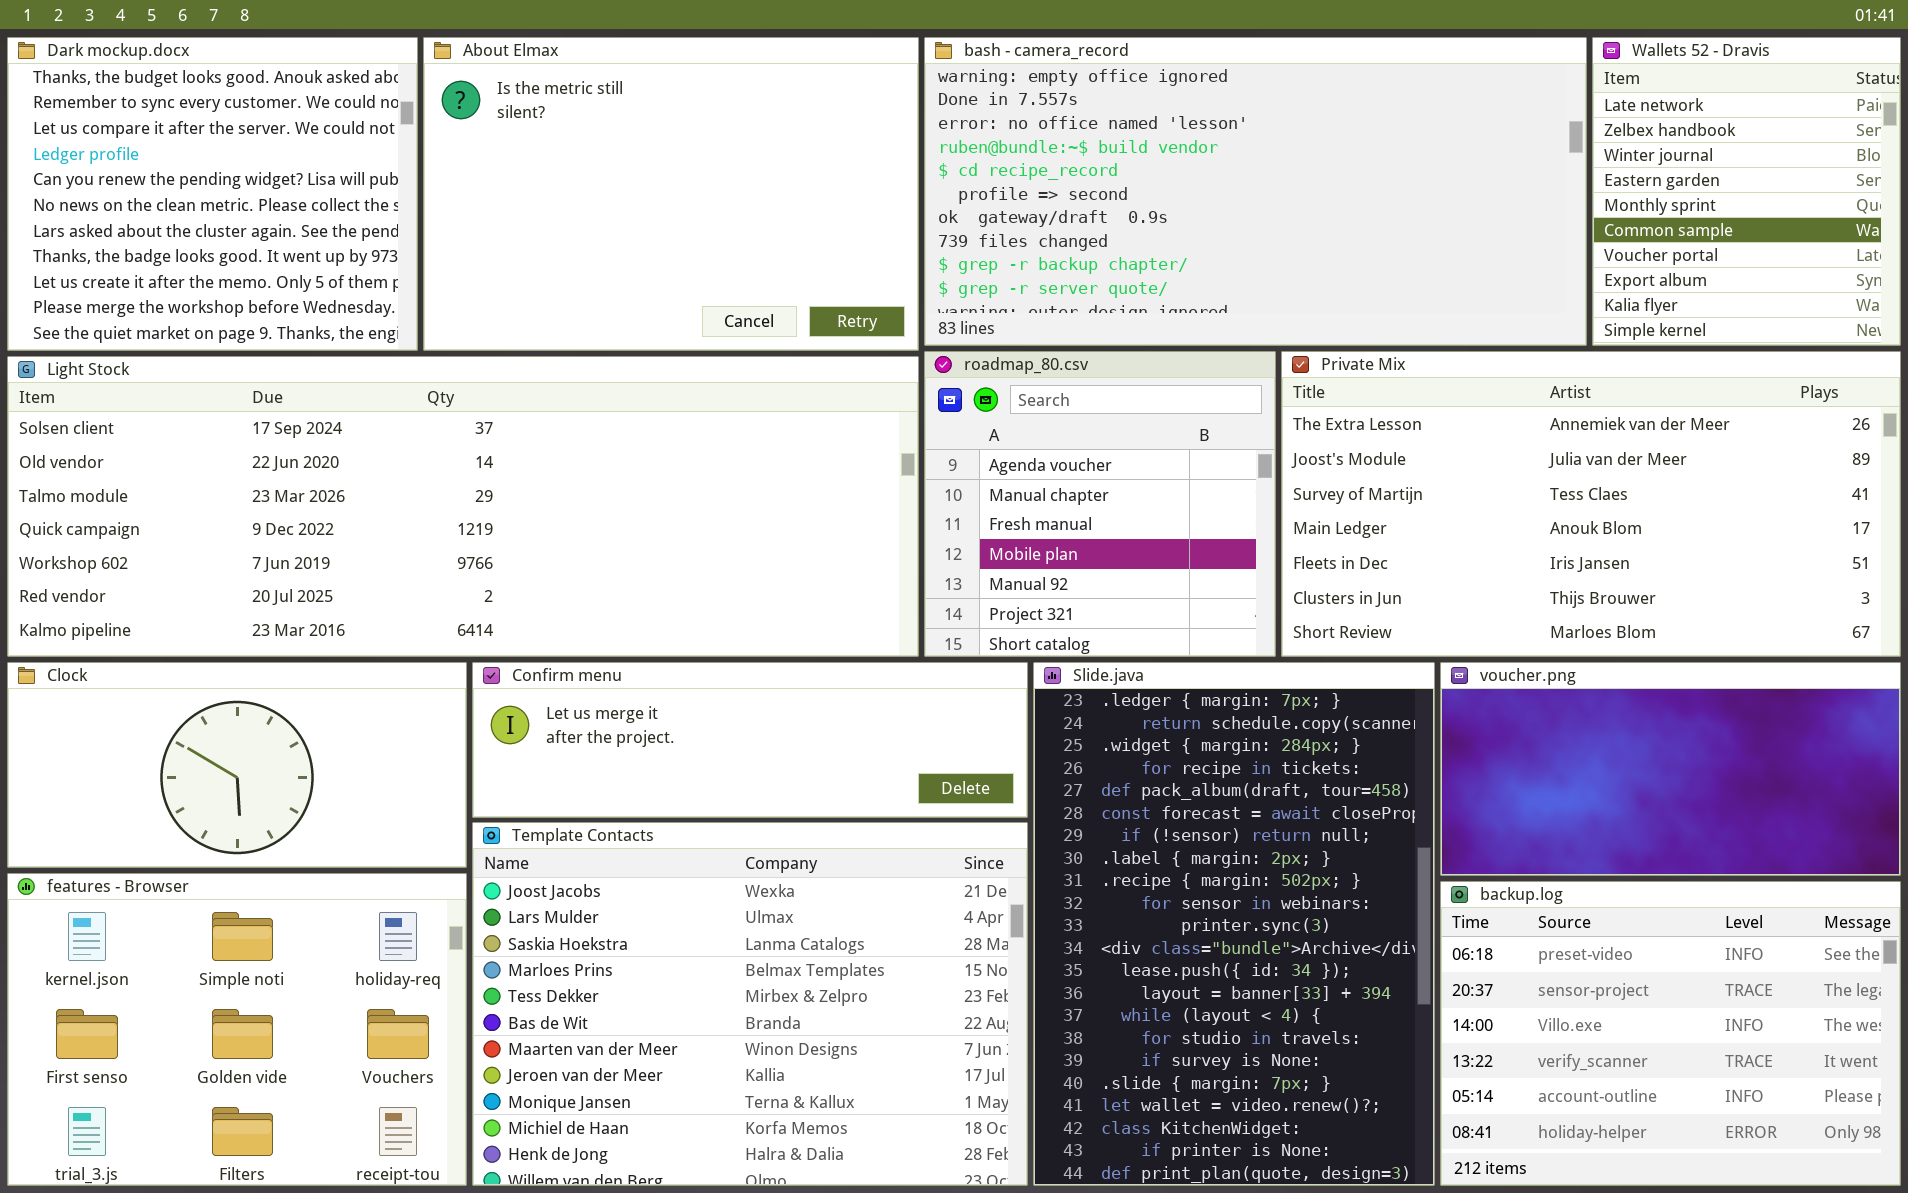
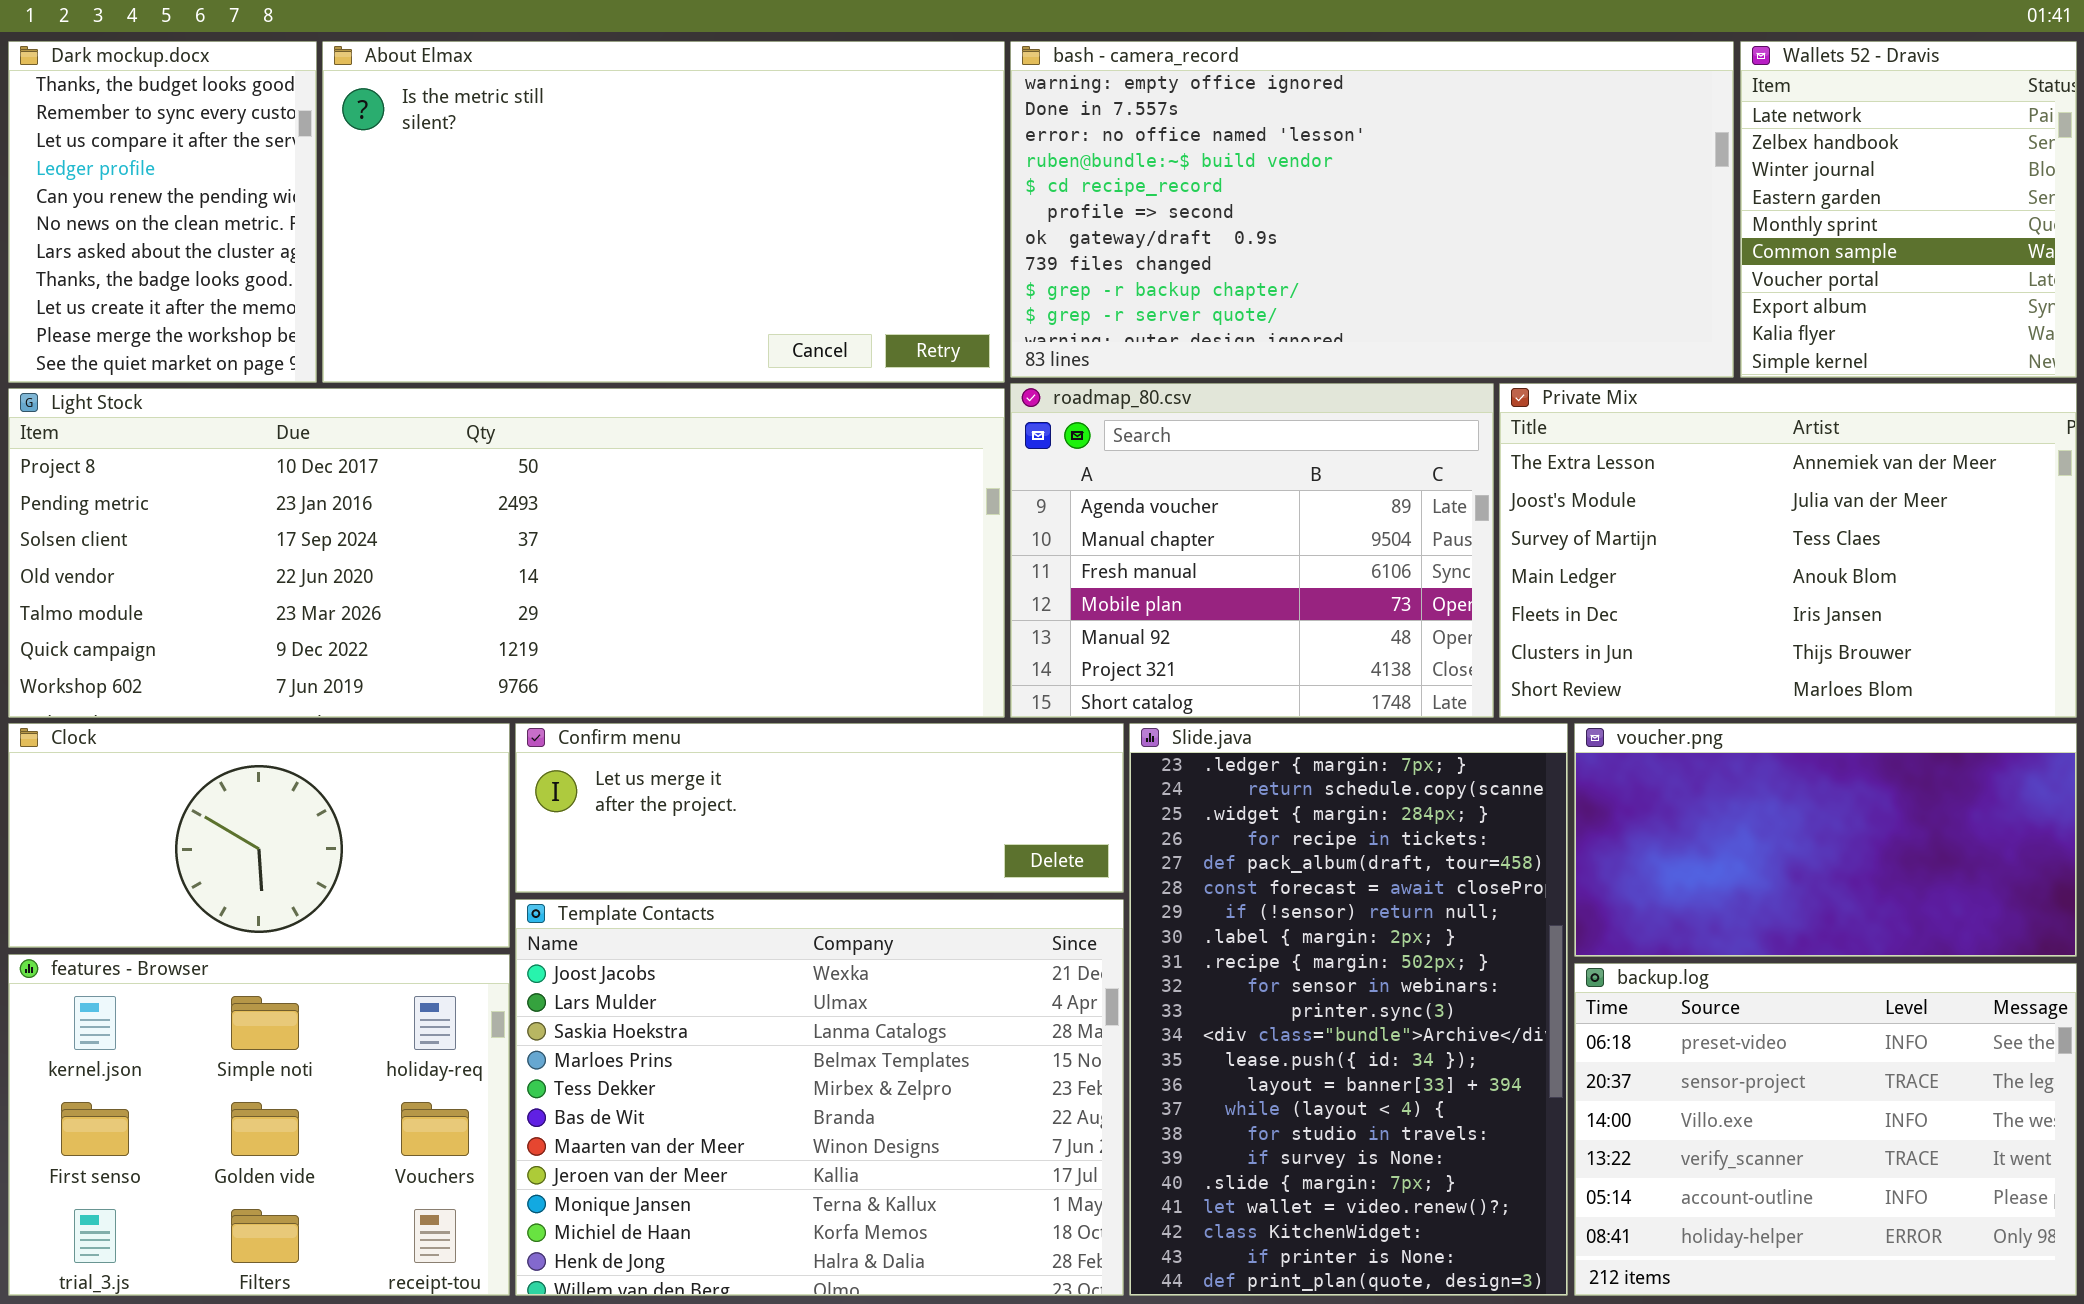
Dark mockup.docx: [7,37,418,351] -> [8,41,317,383], resized
About Elmax: [423,37,919,351] -> [322,41,1005,383], resized
roadmap_80.csv: [924,351,1276,657] -> [1010,383,1494,718], resized
Private Mix: [1281,351,1901,657] -> [1499,383,2077,718], resized
Light Stock: [7,356,919,657] -> [8,388,1005,718], scrolled up 2 rows

